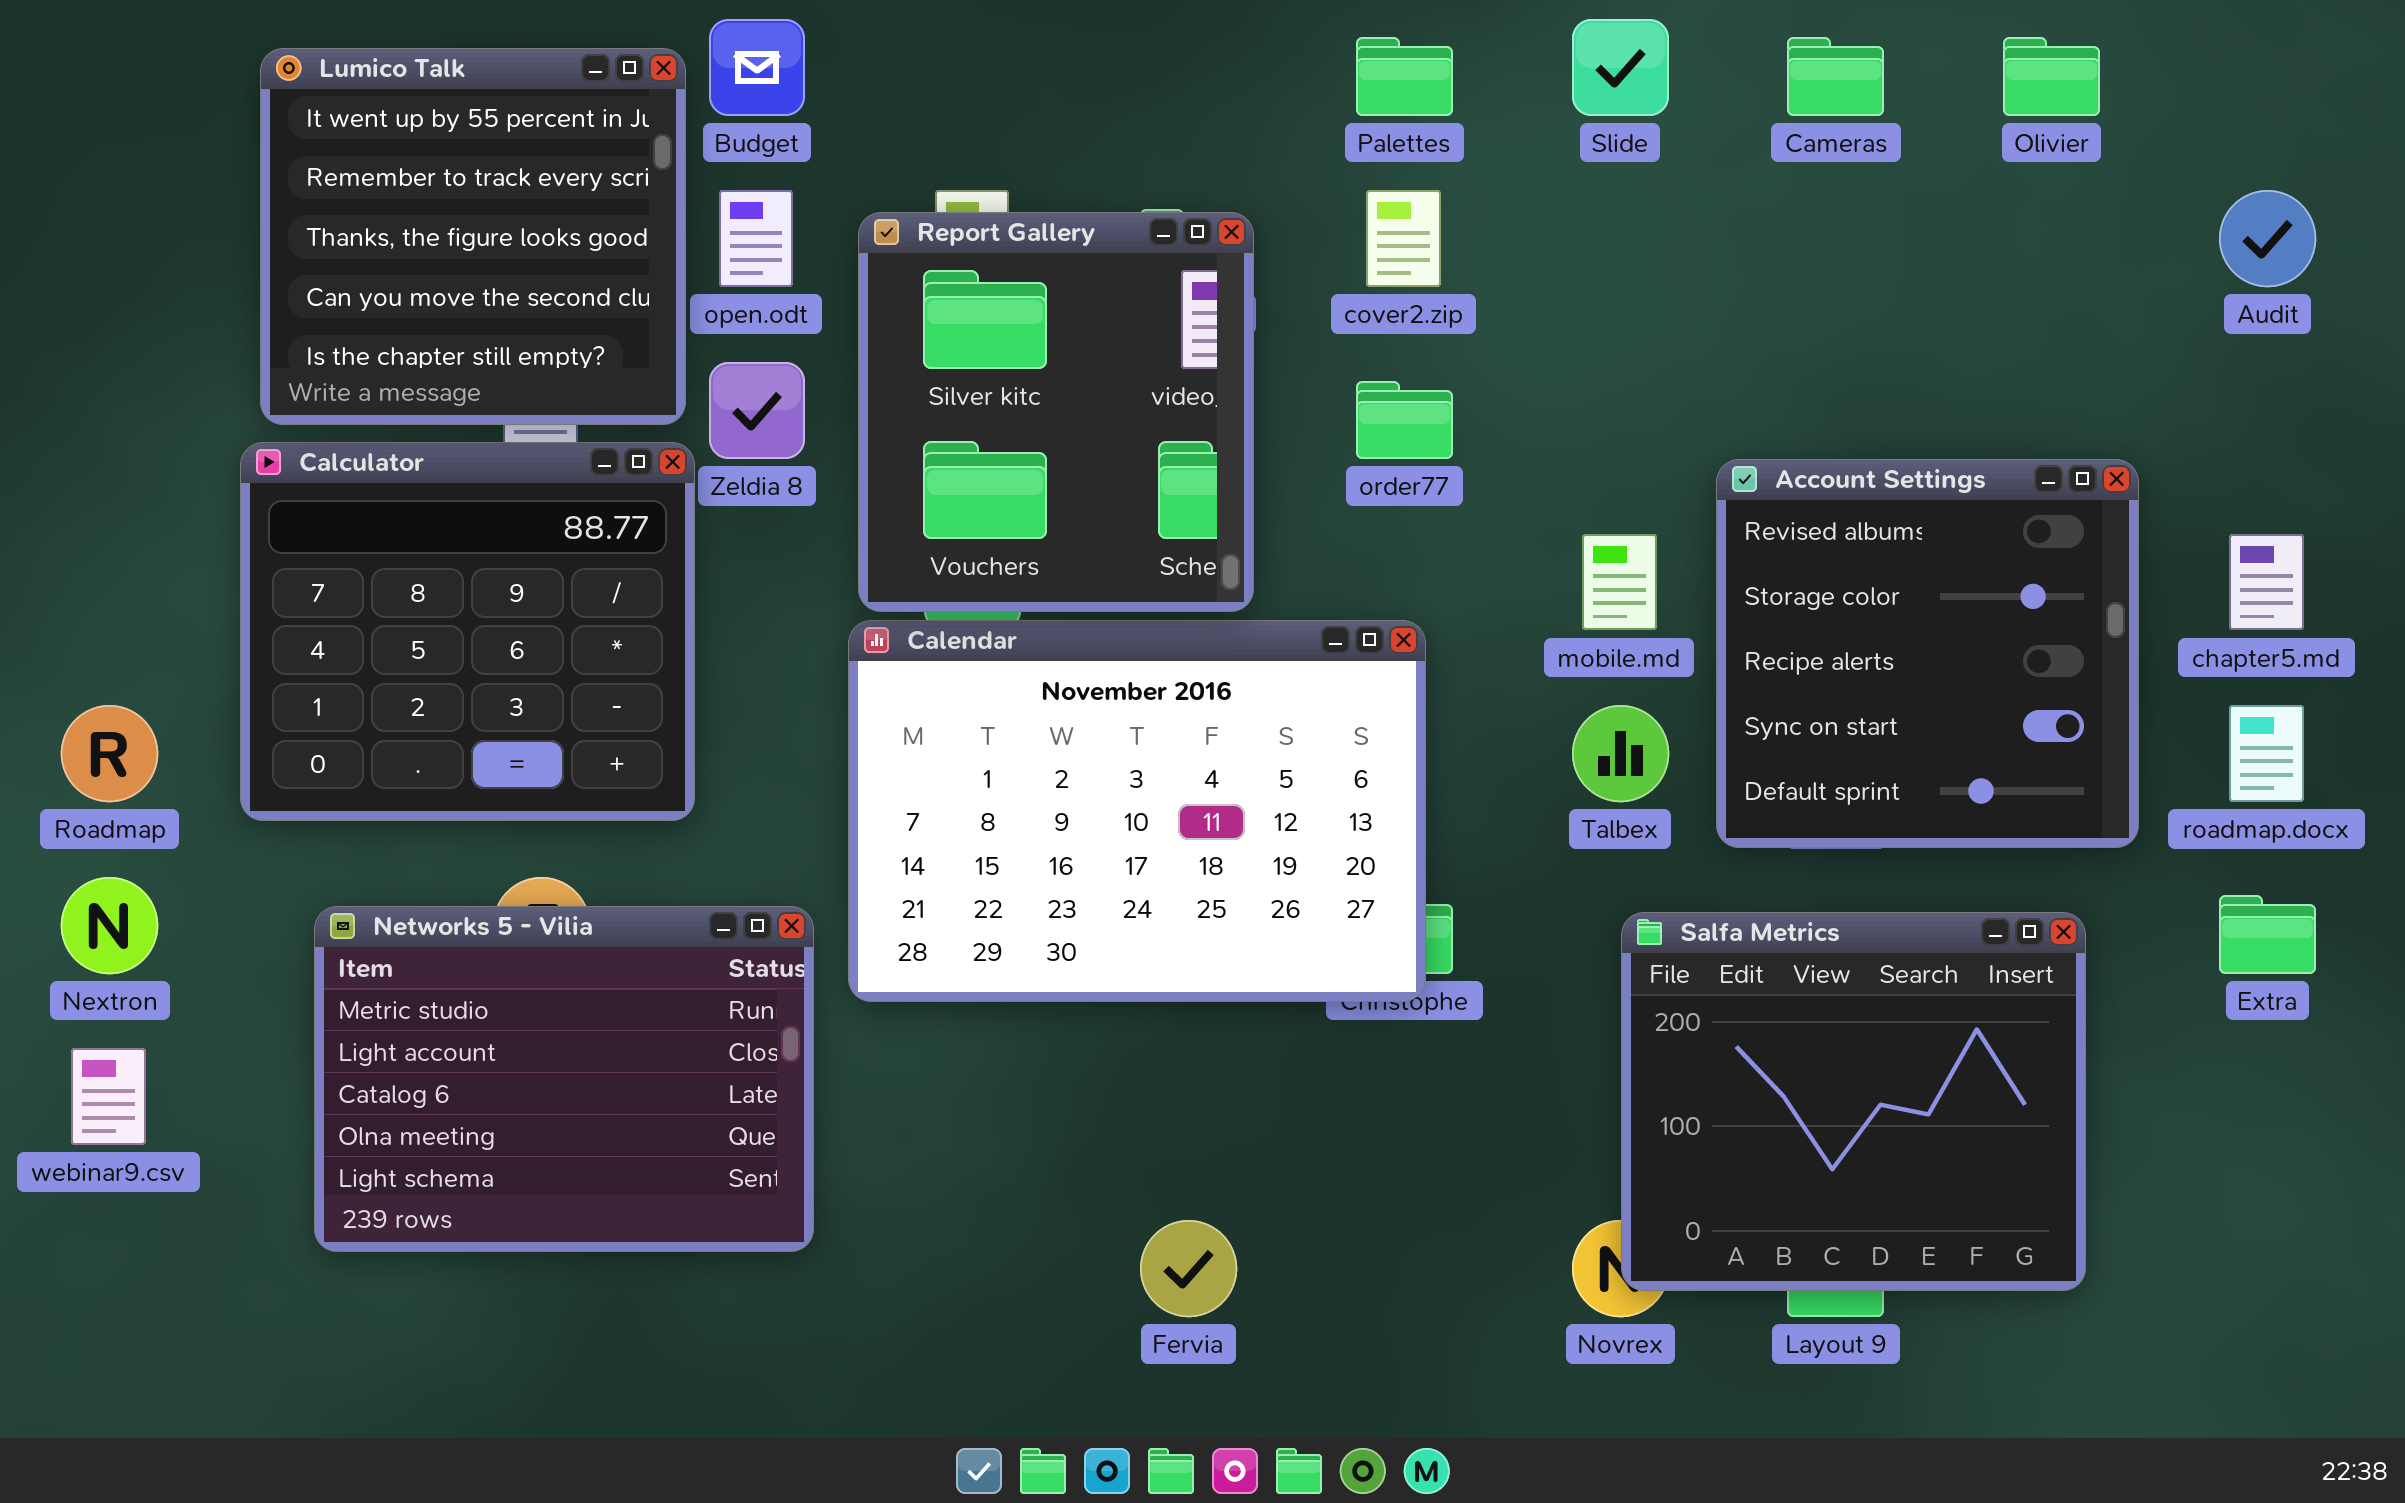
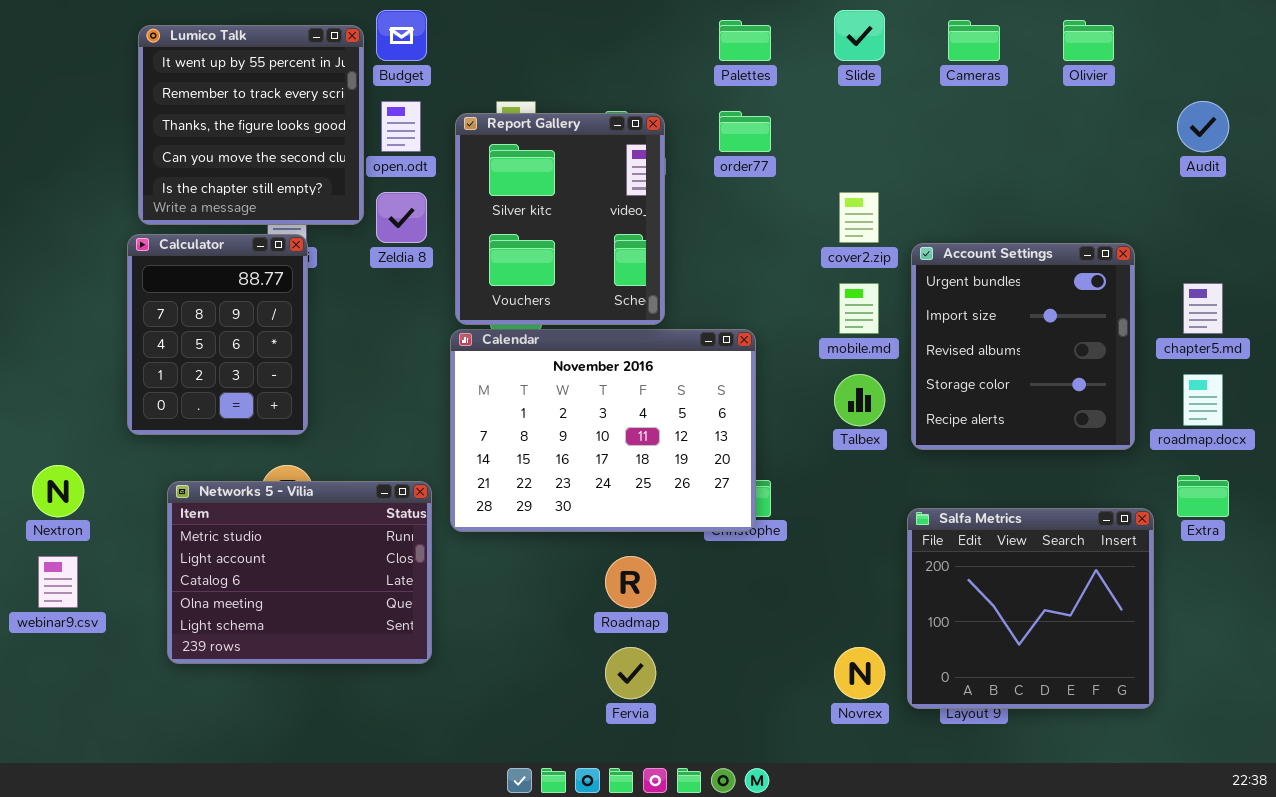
cover2.zip: [1366,190,1441,287] -> [839,192,879,243], moved
order77: [1356,381,1453,459] -> [719,111,771,152], moved
Calculator: [240,442,695,821] -> [127,234,308,435], resized
Account Settings: [1716,459,2139,848] -> [911,243,1135,450], scrolled up 2 rows
Roadmap: [61,705,158,802] -> [605,556,656,608], moved
Salfa Metrics: [1621,912,2086,1291] -> [907,508,1154,709], moved

